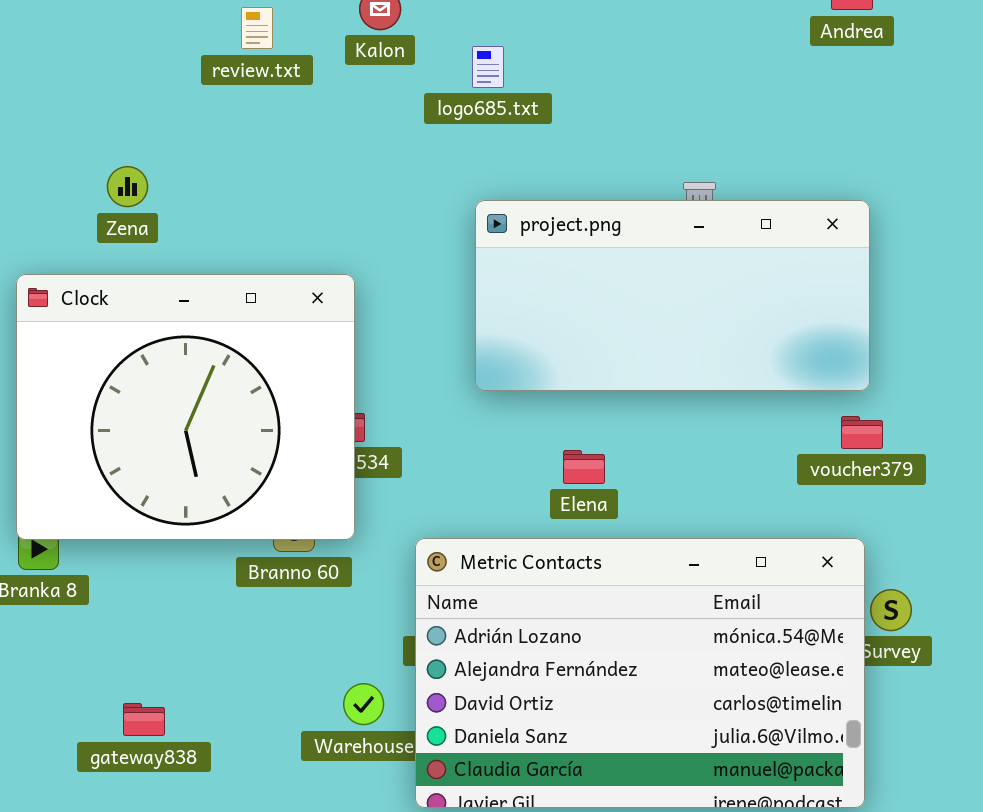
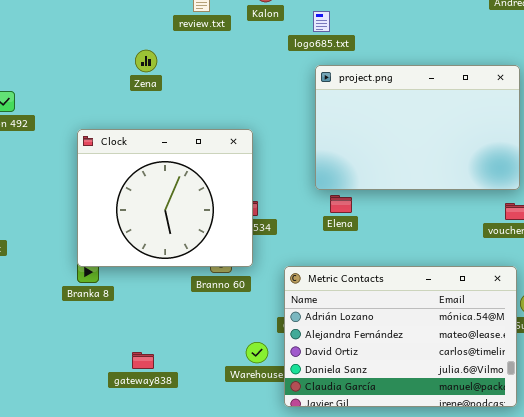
Zena: [107,166,148,207] -> [135,50,157,72], moved
project.png: [475,200,870,391] -> [315,65,520,190], resized
Elena: [563,450,605,484] -> [330,195,352,213], moved

